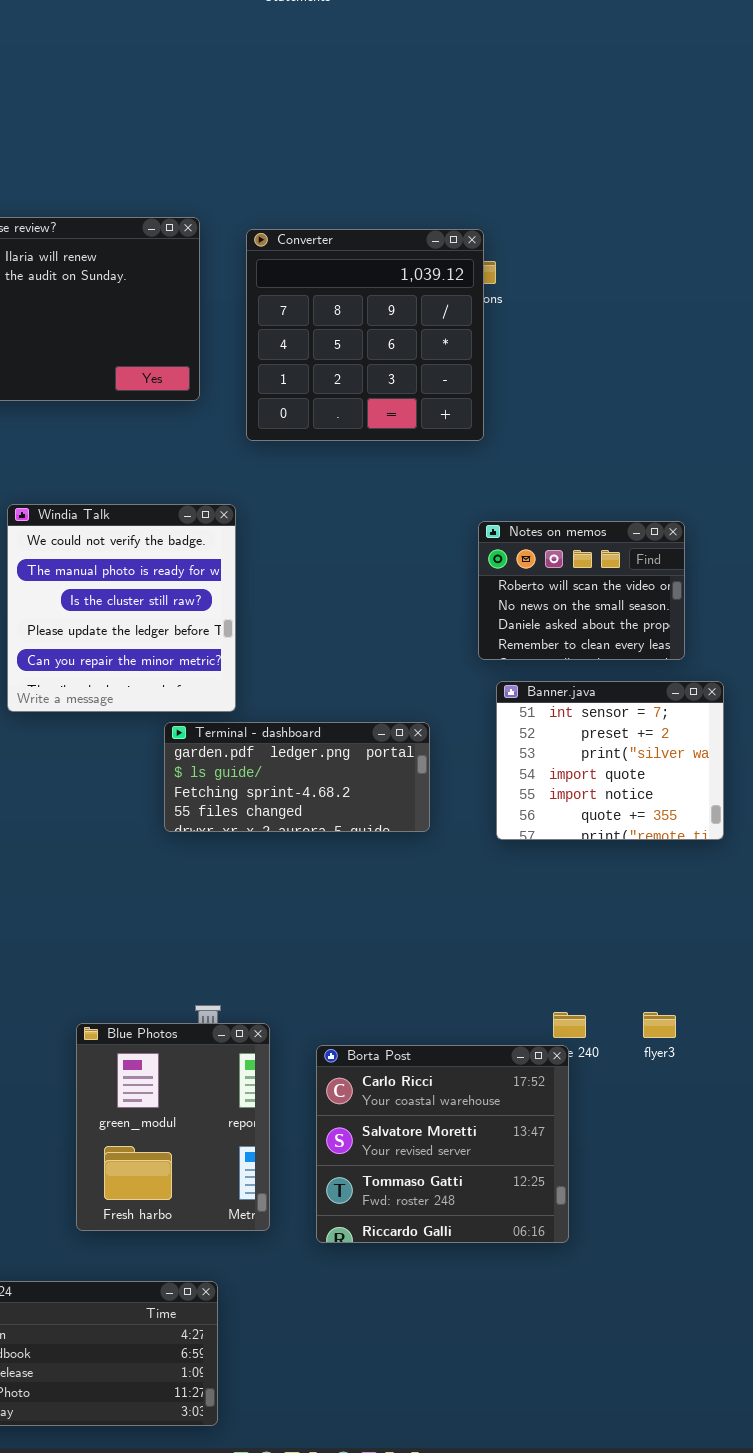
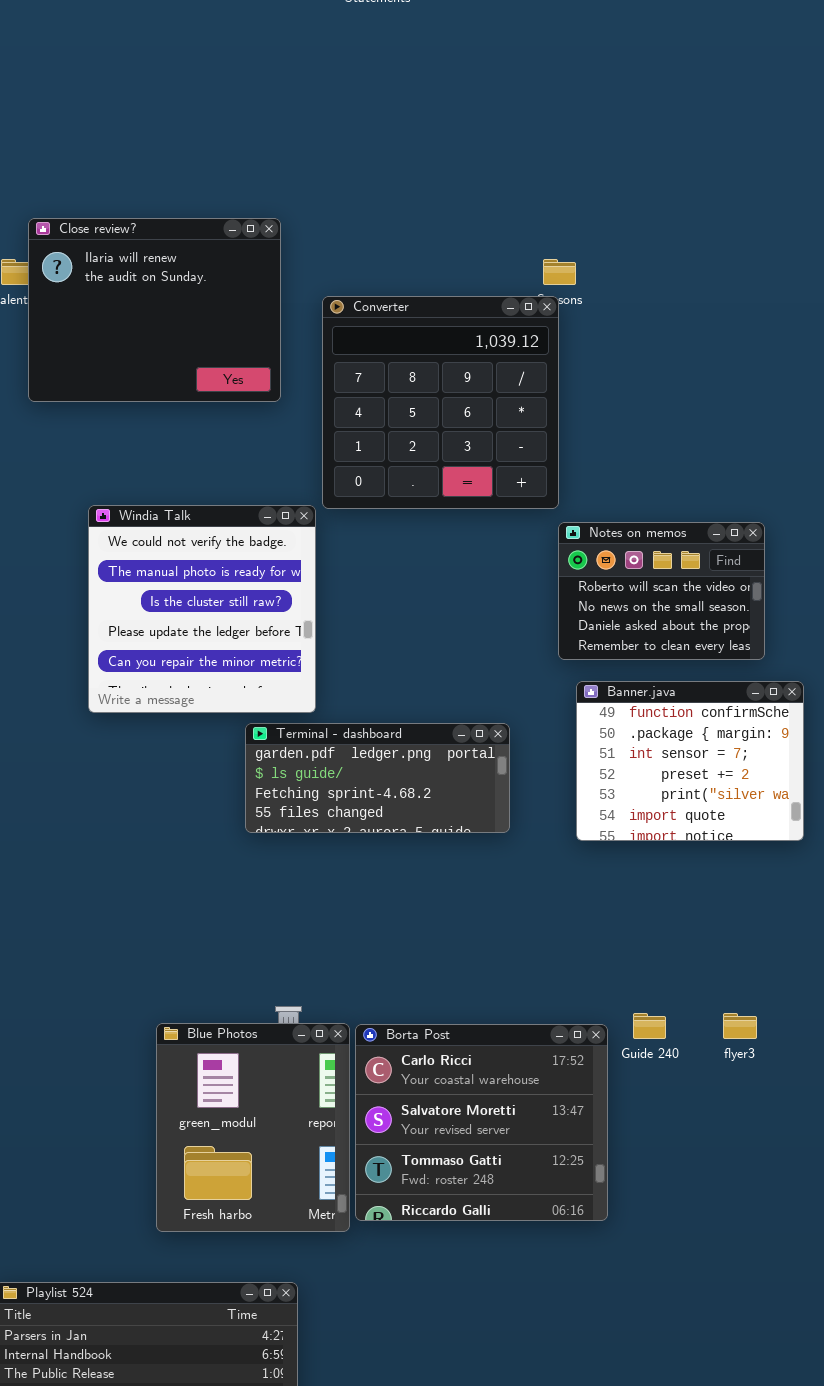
Converter: [246,229,484,441] -> [322,296,559,509], moved
Banner.java: [496,681,724,840] -> [576,681,804,841], scrolled up 2 rows
Borta Post: [316,1045,569,1243] -> [355,1024,608,1221], moved

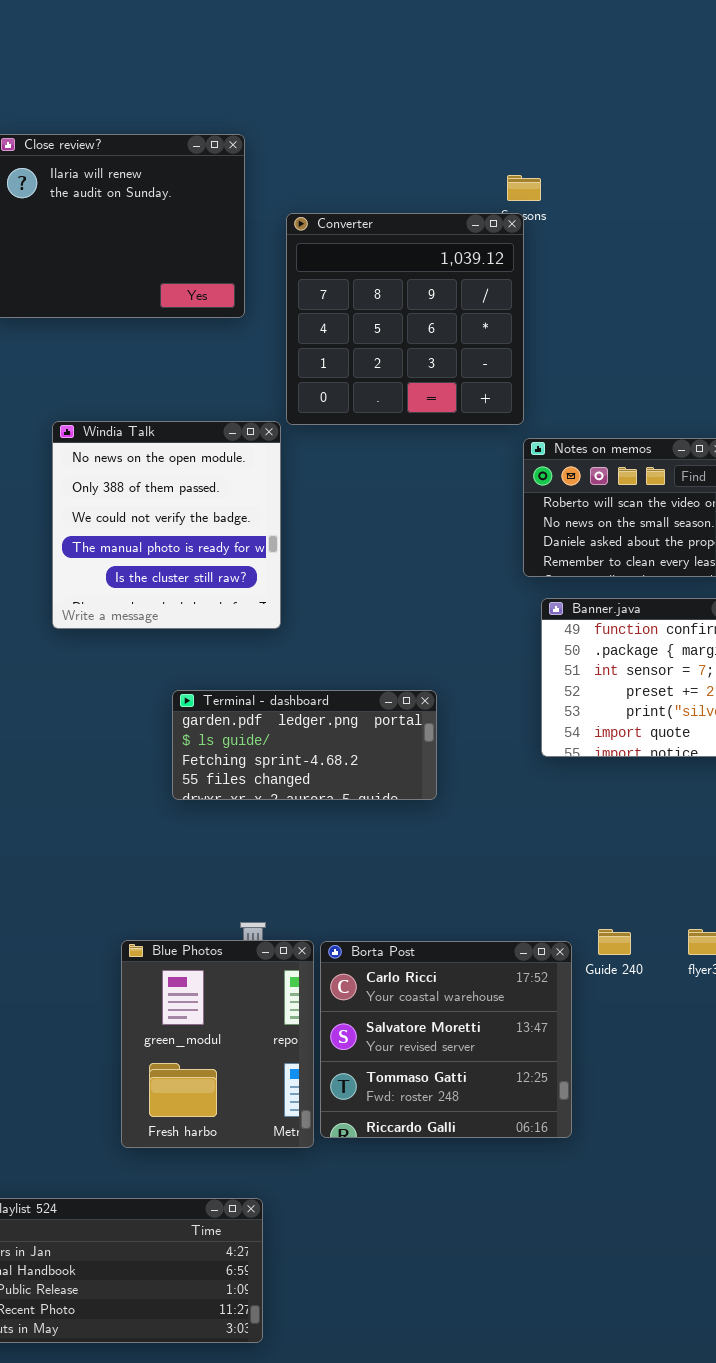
Windia Talk: [88,505,316,713] -> [52,421,281,629], scrolled up 2 rows
Terminal - dashboard: [245,723,510,833] -> [172,690,437,800], moved

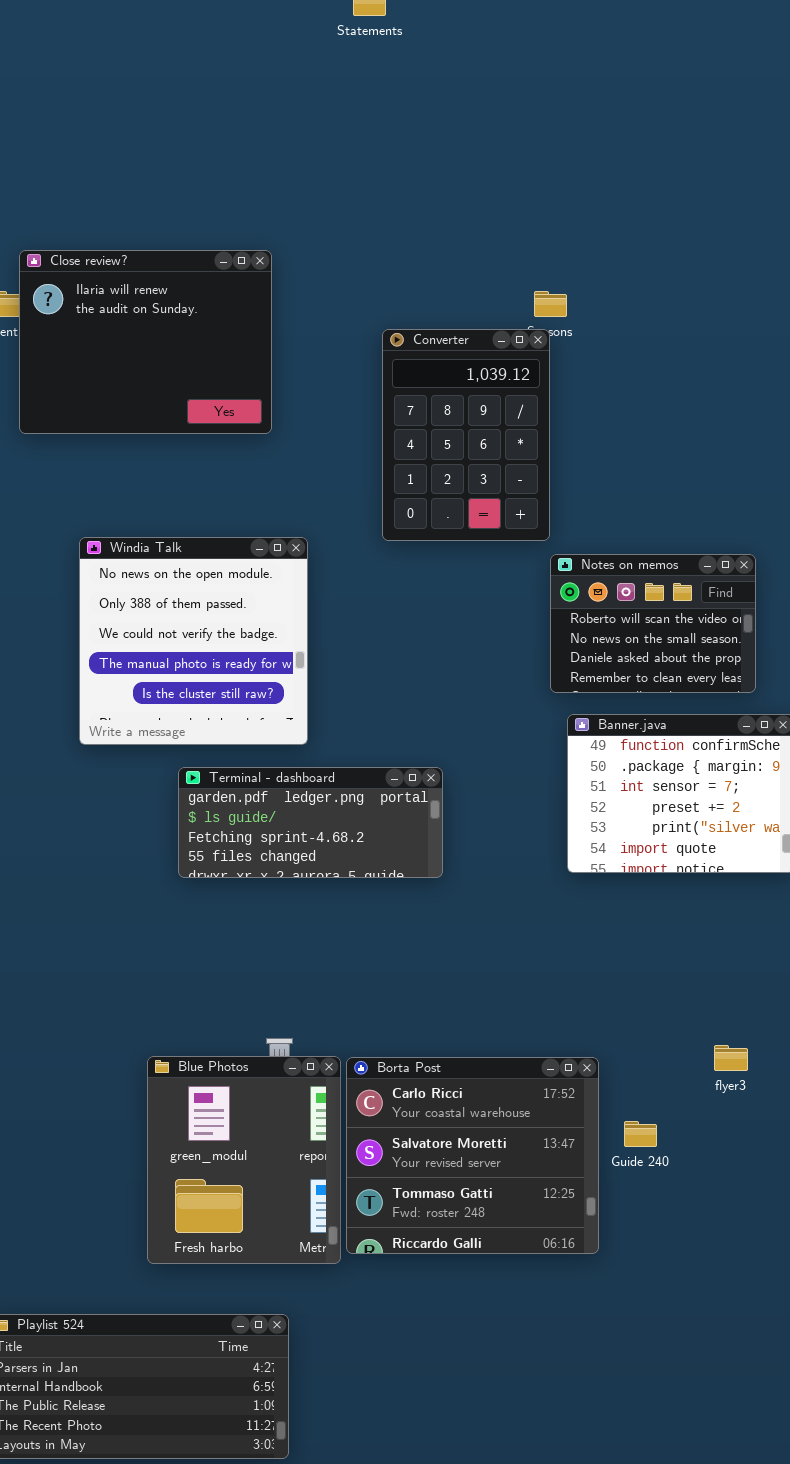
Converter: [286,213,524,425] -> [382,329,550,541], resized
Terminal - dashboard: [172,690,437,800] -> [178,767,443,878], moved
Guide 240: [598,929,631,955] -> [624,1121,657,1147], moved

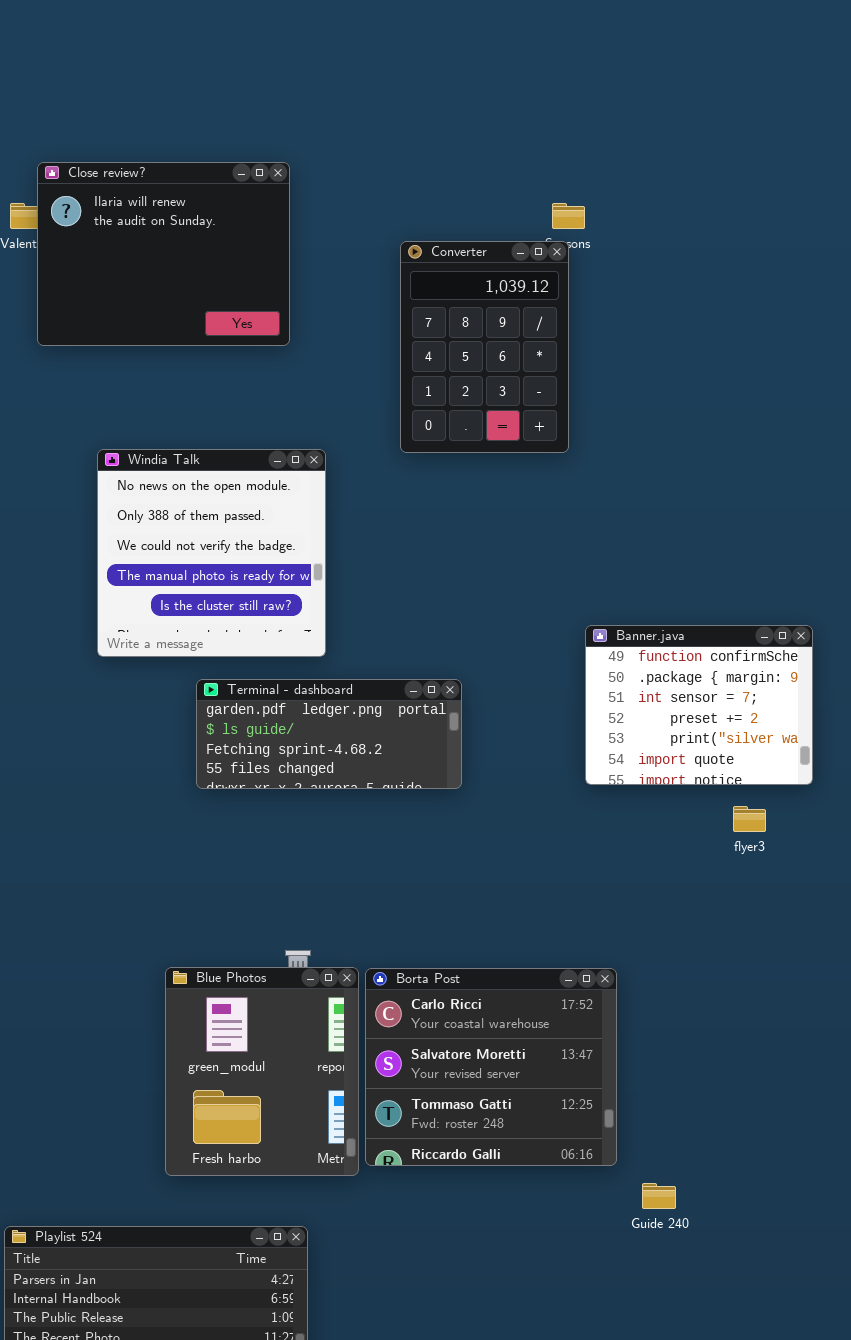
Notes on memos: [550,554,756,693] -> none, closed
flyer3: [714,1045,748,1071] -> [733,806,766,832], moved
Guide 240: [624,1121,657,1147] -> [642,1183,676,1209], moved

